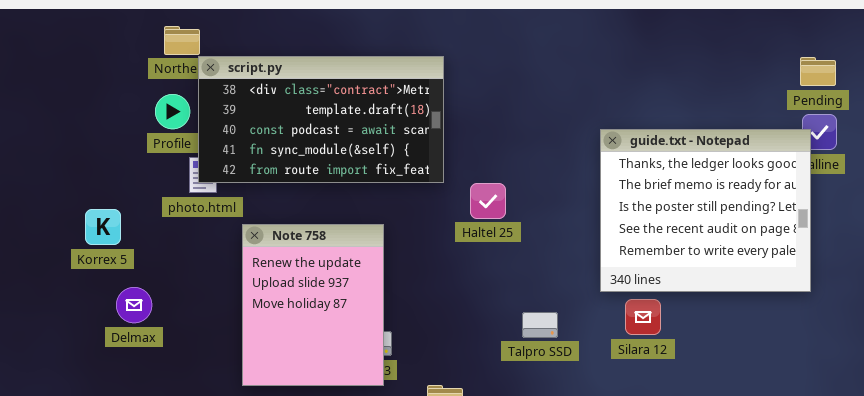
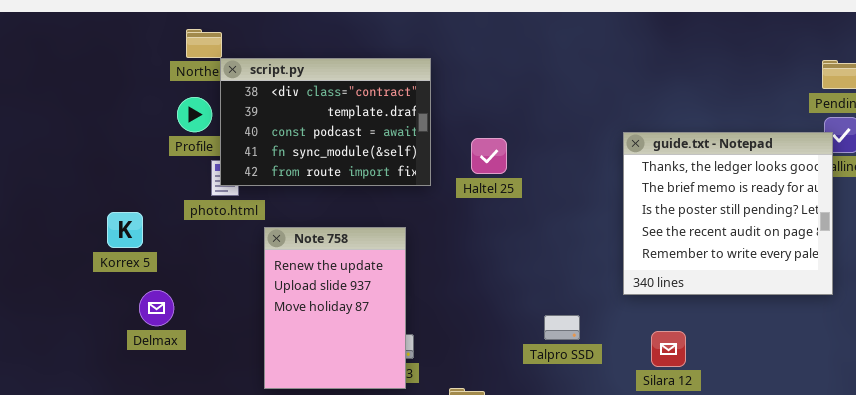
script.py: [198,56,444,183] -> [220,58,431,186], resized
Haltel 25: [470,183,506,219] -> [471,138,507,174], moved
Silara 12: [625,299,661,335] -> [651,331,686,367], moved

